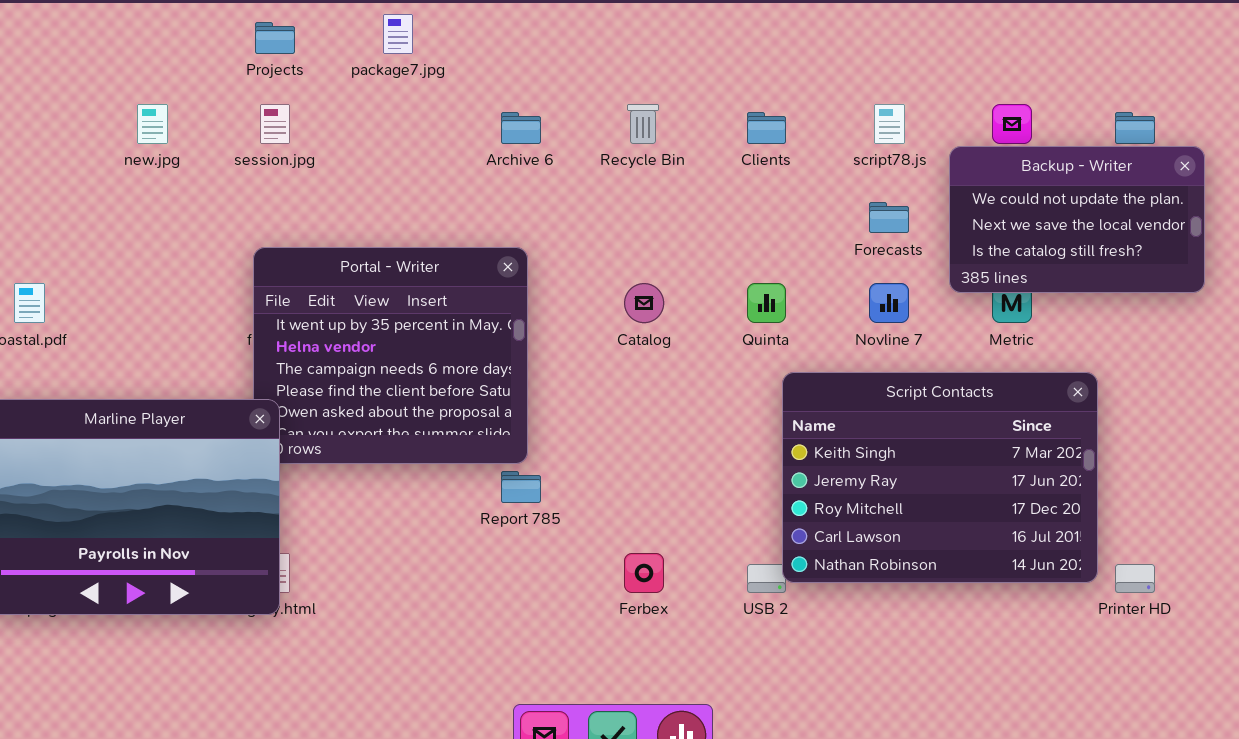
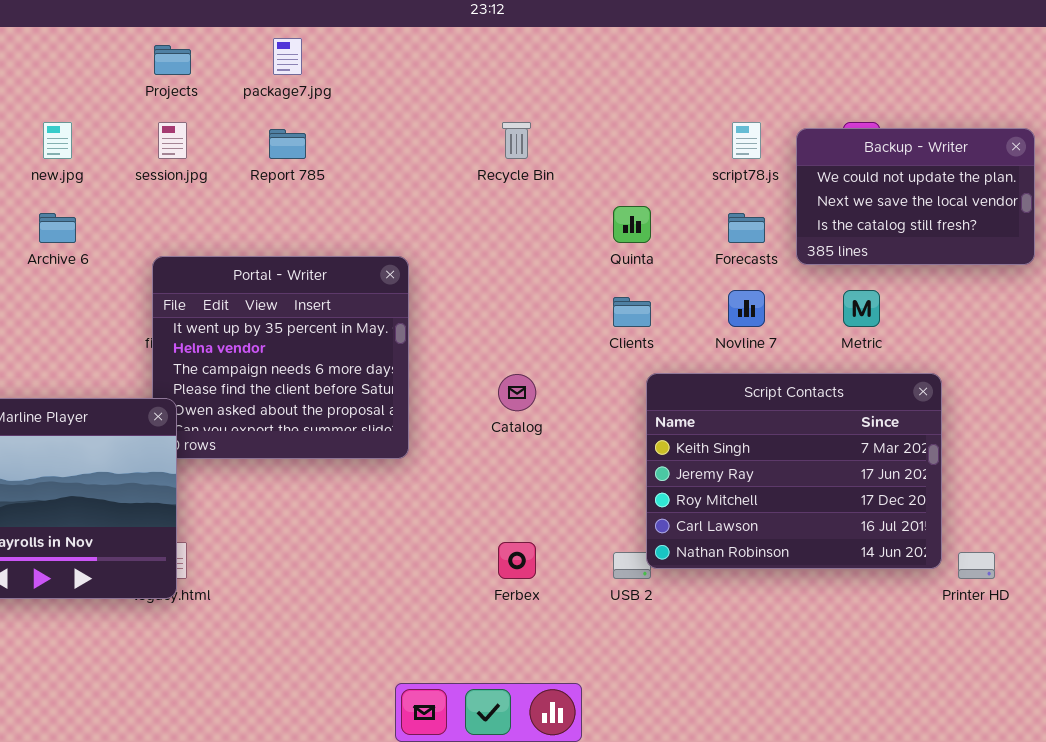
Archive 6: [501,112,541,144] -> [39,213,76,243], moved
Clients: [747,112,786,144] -> [613,297,651,327], moved
Backup - Writer: [949,146,1205,293] -> [796,128,1035,265], moved
Catalog: [624,283,664,323] -> [498,374,536,411], moved
Quinta: [747,283,786,323] -> [613,206,651,243], moved
Report 785: [501,471,541,503] -> [269,129,306,159], moved

